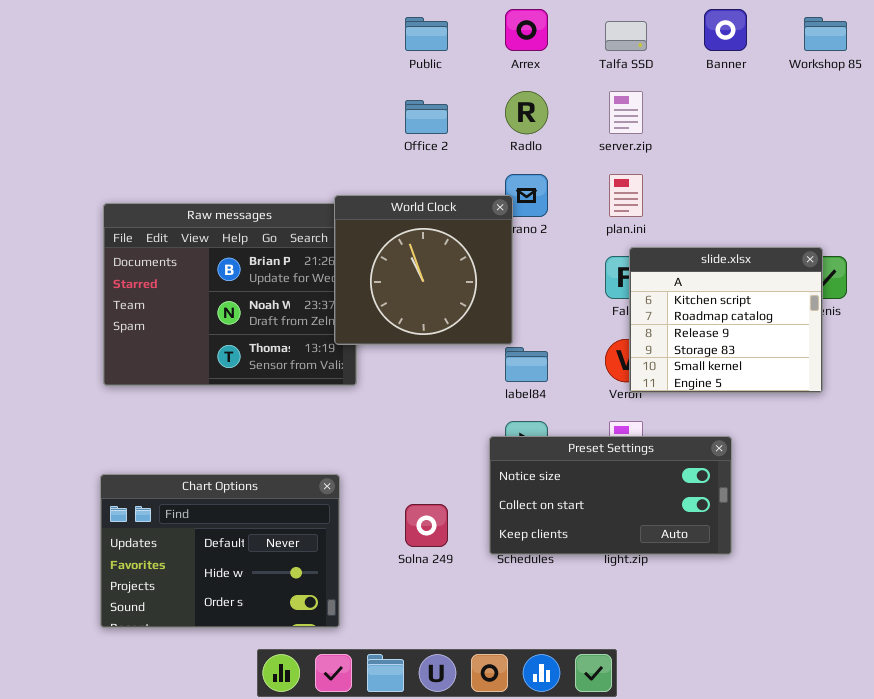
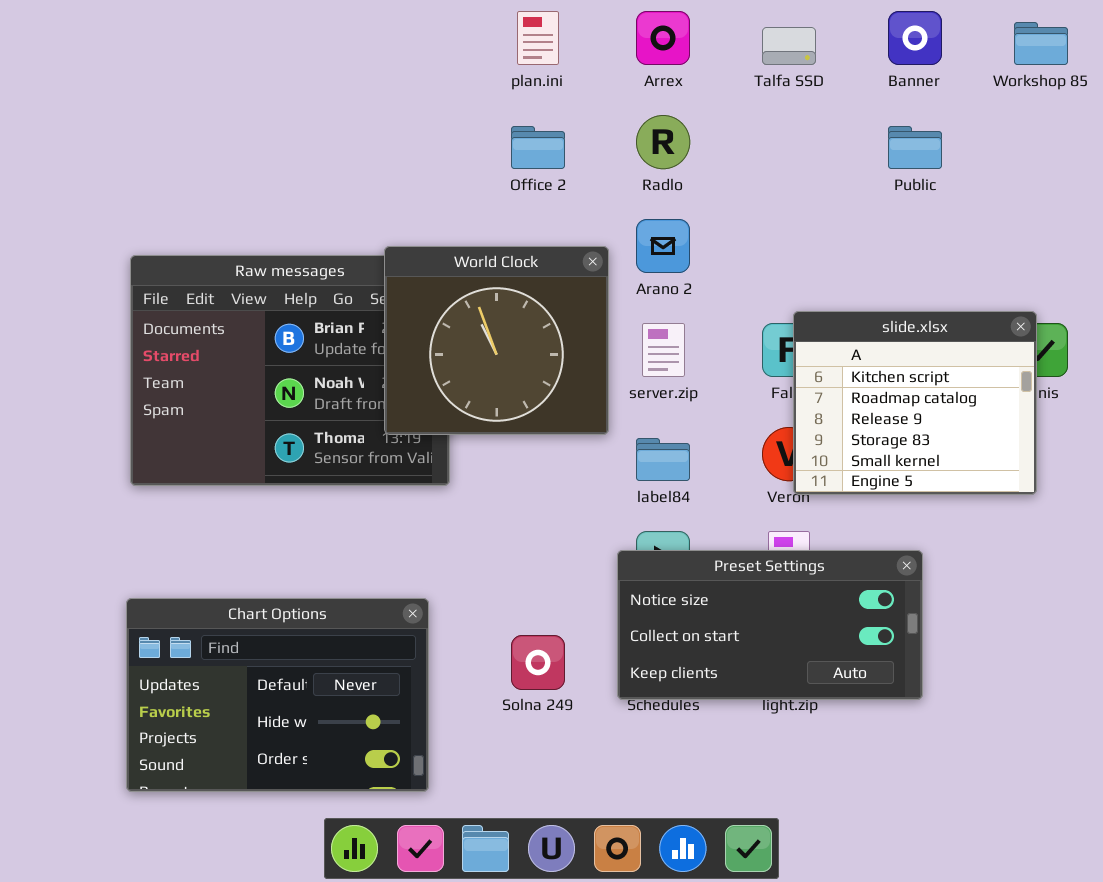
Public: [405,17,448,51] -> [888,126,942,169], moved
server.zip: [609,91,643,134] -> [642,323,685,377], moved
plan.ini: [609,174,643,217] -> [517,11,559,65], moved
World Clock: [334,195,513,345] -> [384,246,609,435], moved

